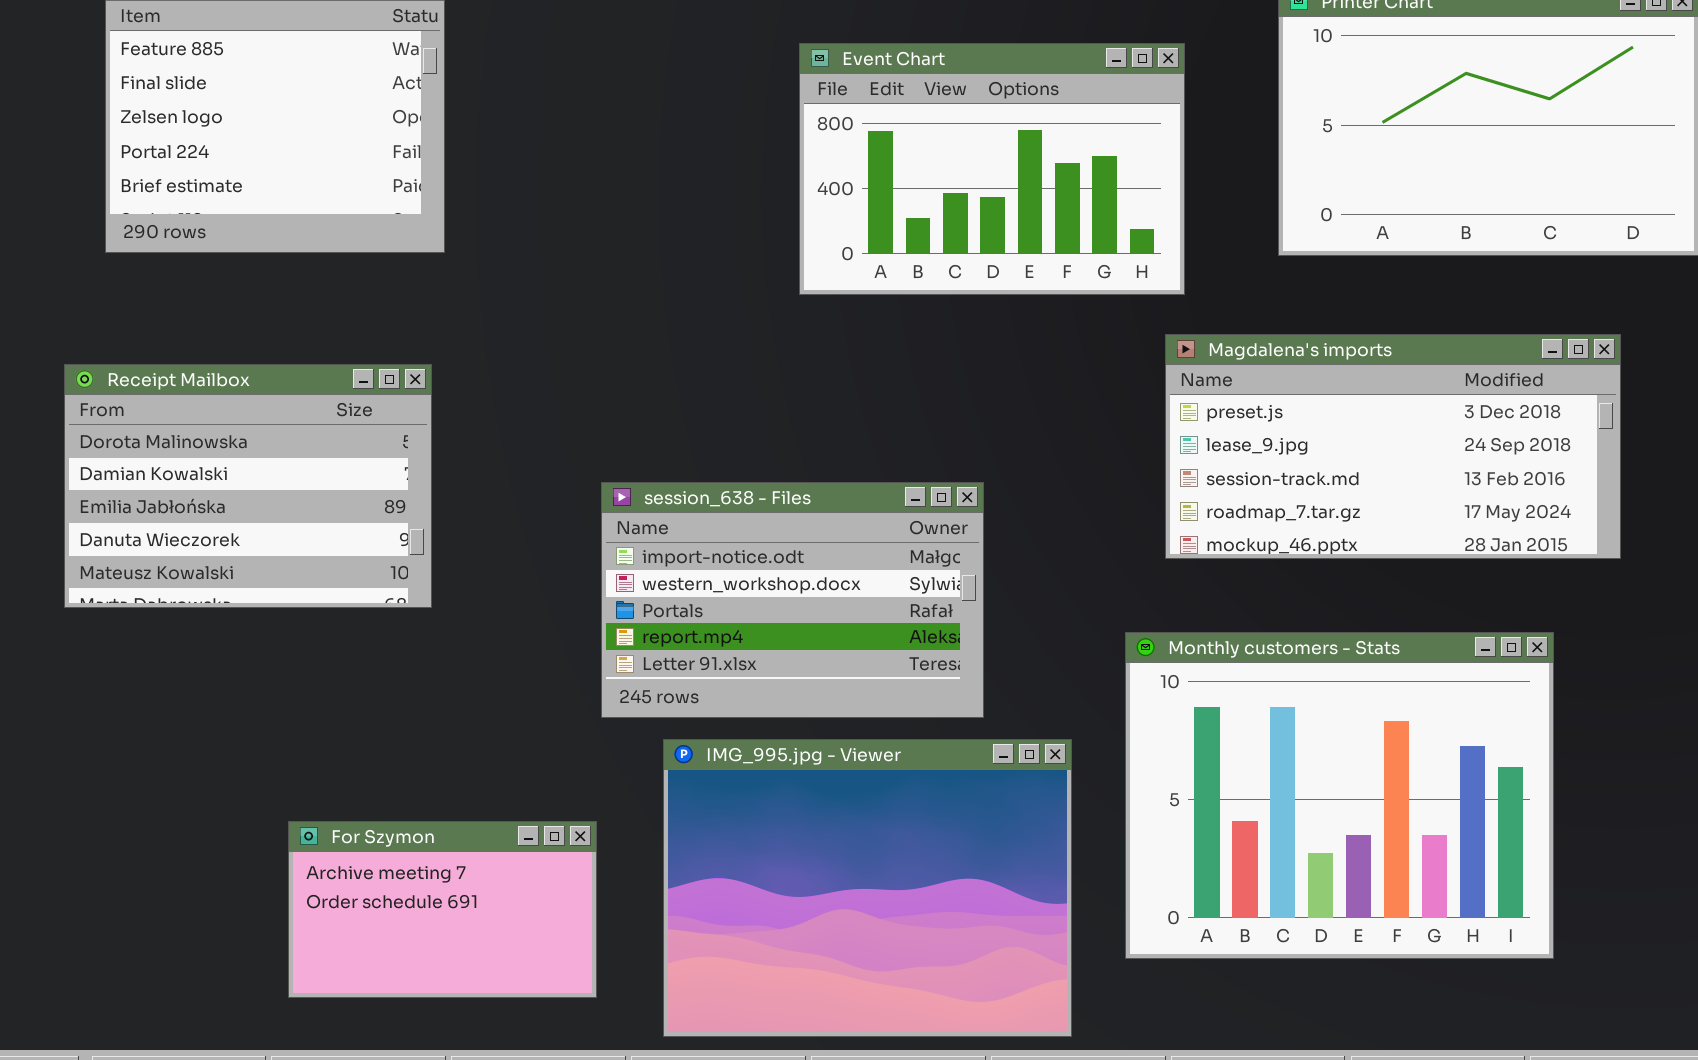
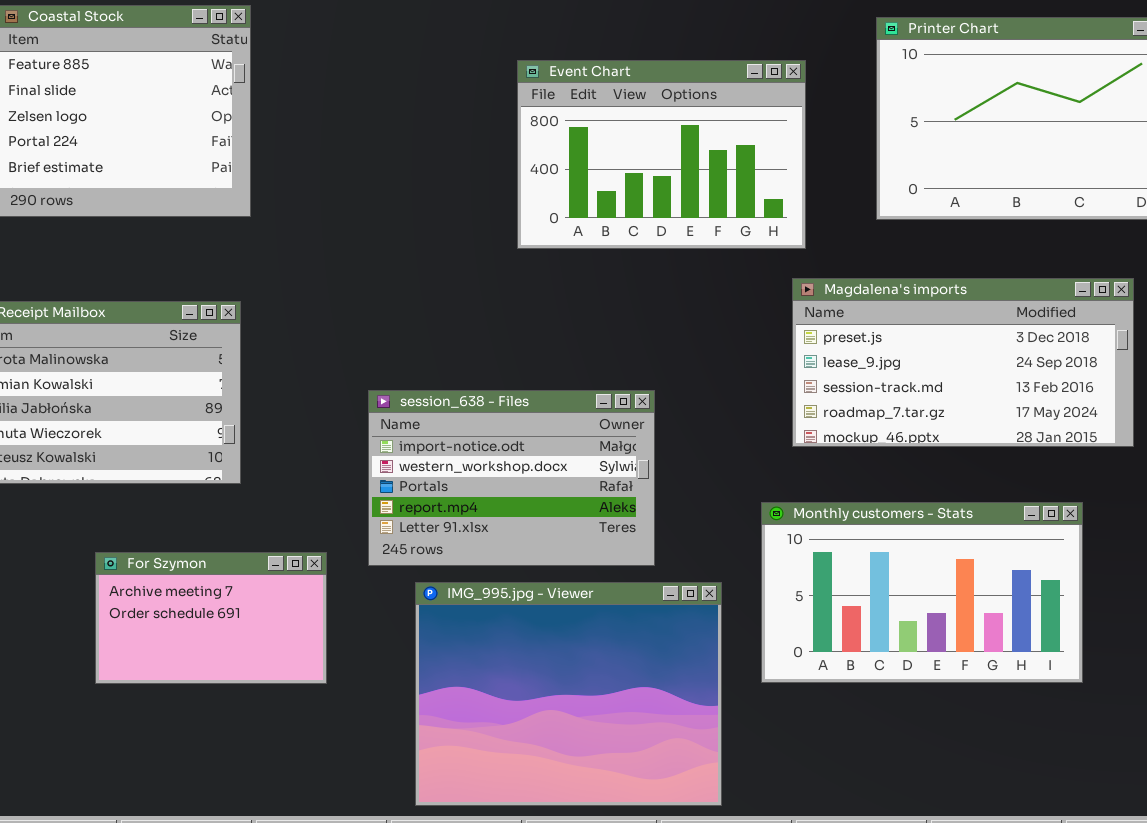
Monthly customers - Stats: [1125,632,1554,959] -> [761,502,1083,683], resized
For Szymon: [288,821,597,998] -> [95,552,327,684], moved

